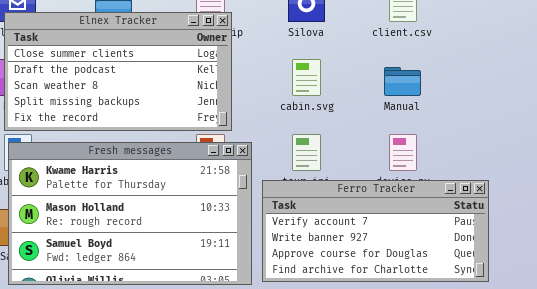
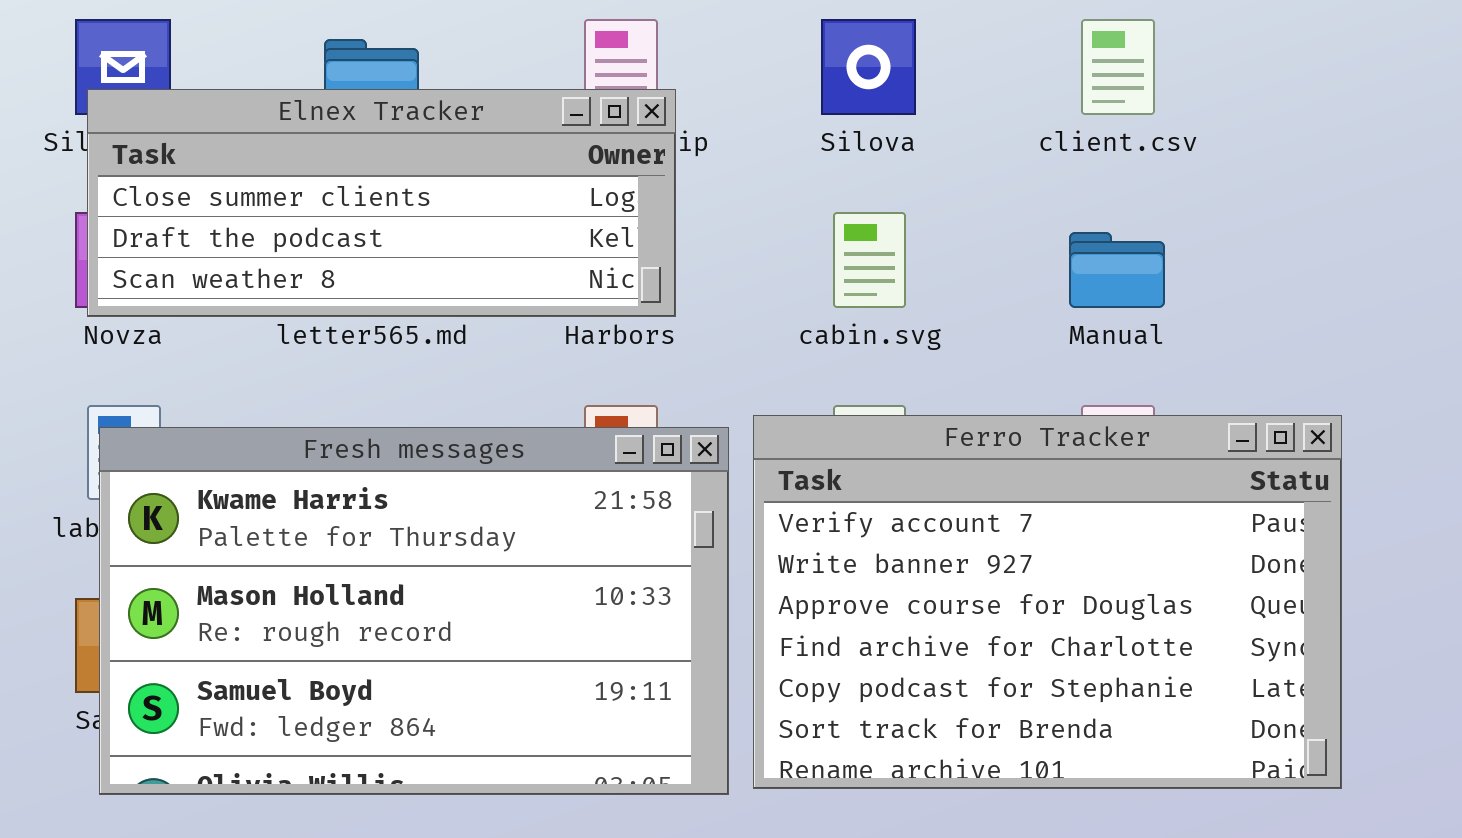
Elnex Tracker: [4,12,232,131] -> [87,89,676,317], resized
Ferro Tracker: [262,180,489,282] -> [753,415,1342,789], resized

